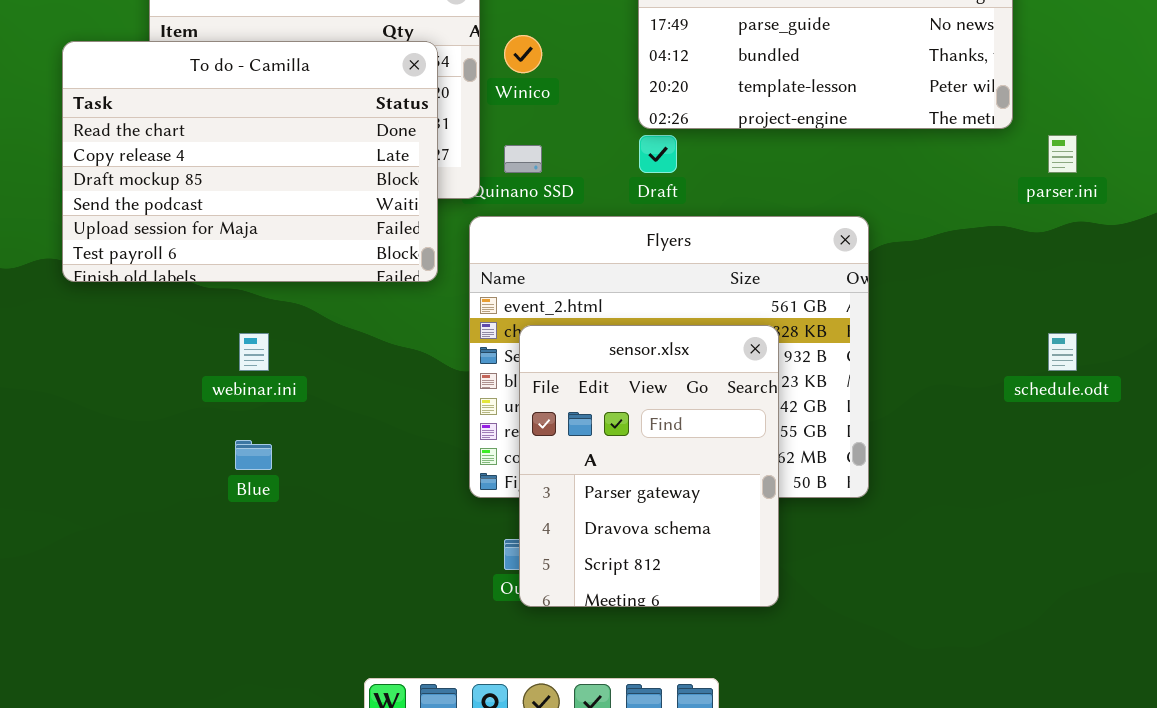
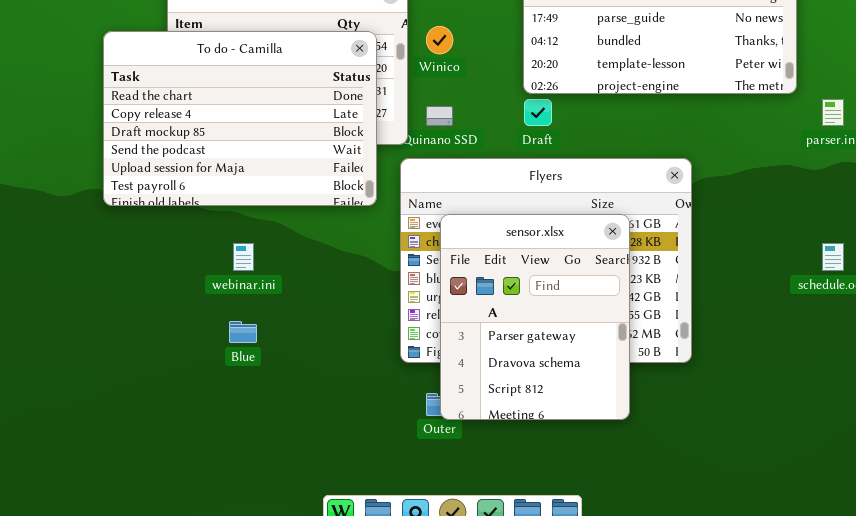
sensor.xlsx: [519,325,779,607] -> [440,214,630,420], moved

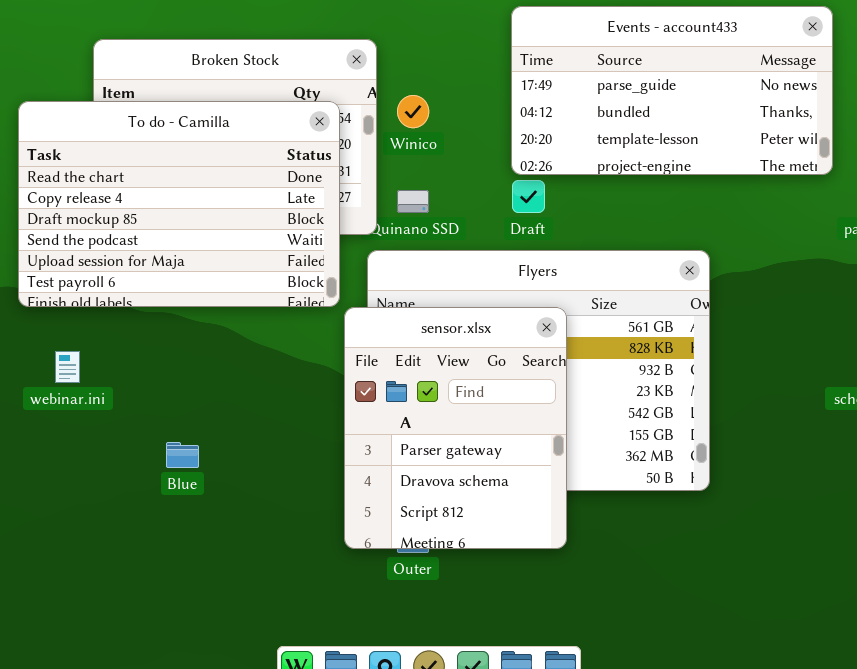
sensor.xlsx: [440,214,630,420] -> [344,307,567,549], moved
webinar.ini: [233,243,254,271] -> [55,351,80,383], moved

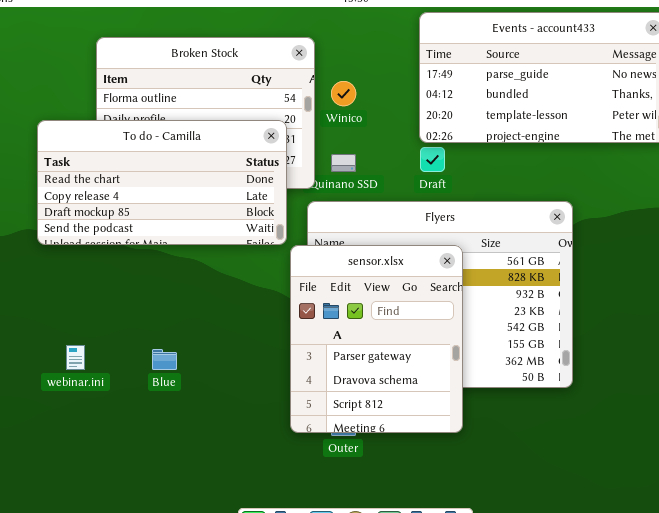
To do - Camilla: [18,101,340,307] -> [37,120,287,245], resized
webinar.ini: [55,351,80,383] -> [66,345,85,370], moved

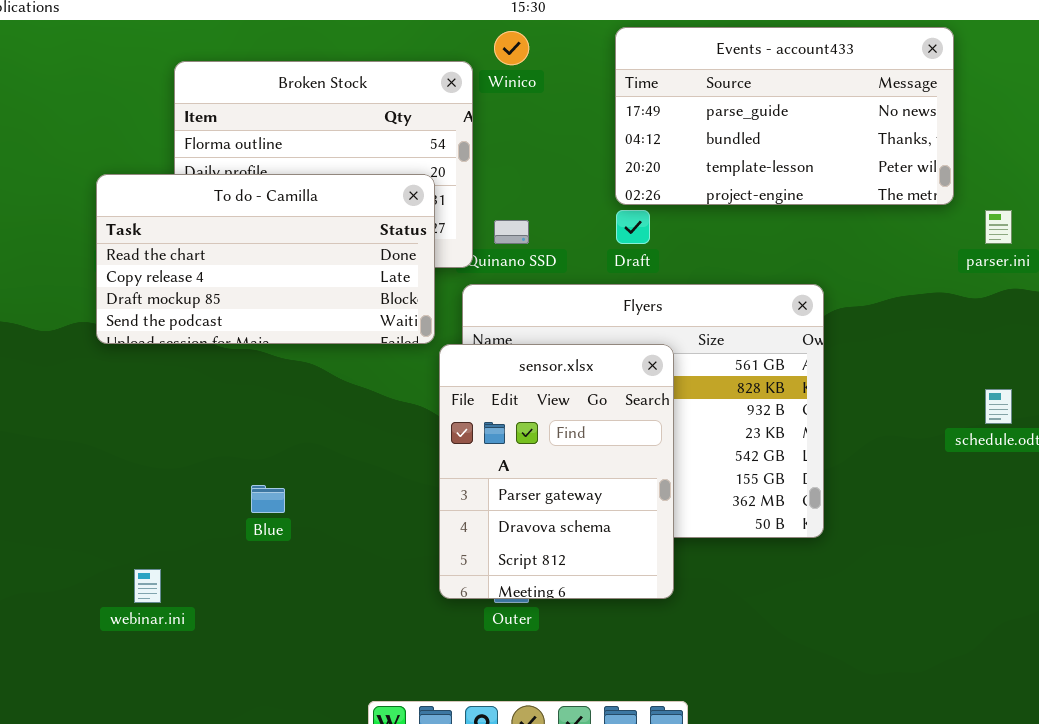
Winico: [331,81,356,106] -> [494,31,529,65], moved
webinar.ini: [66,345,85,370] -> [134,569,161,603], moved

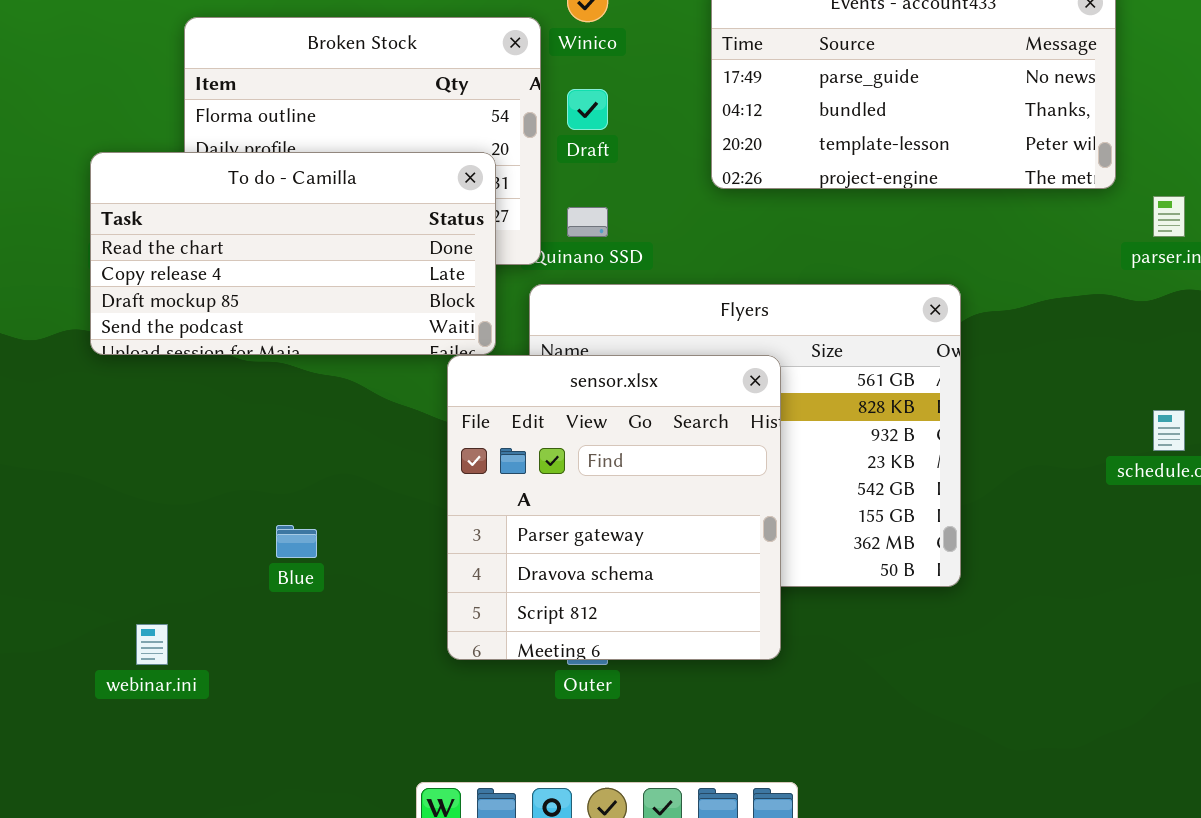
Draft: [616,210,650,244] -> [567,89,608,130], moved
sensor.xlsx: [439,344,674,599] -> [447,355,781,660], resized

